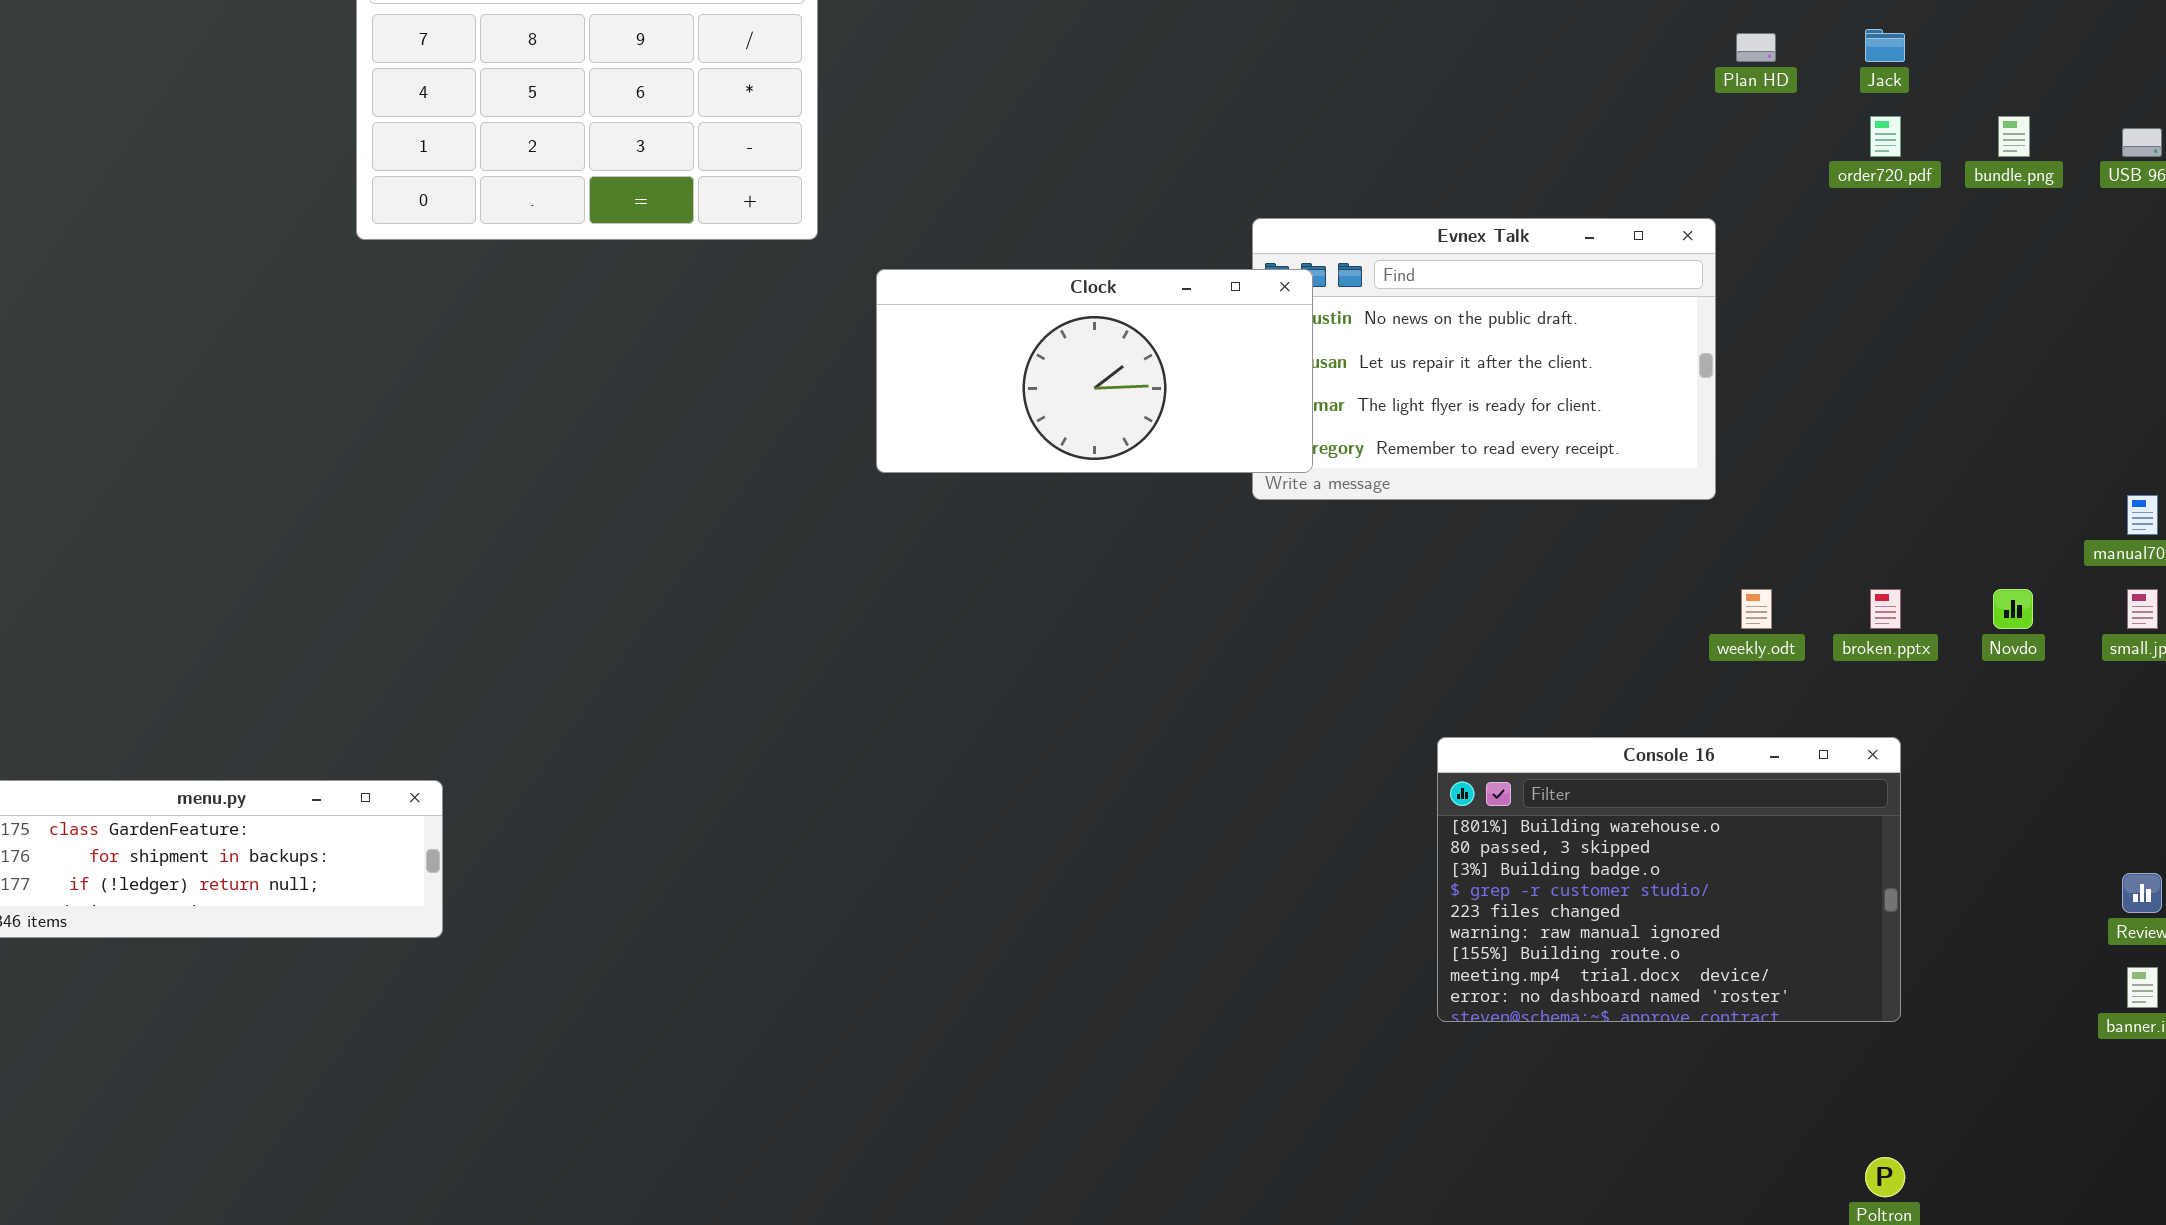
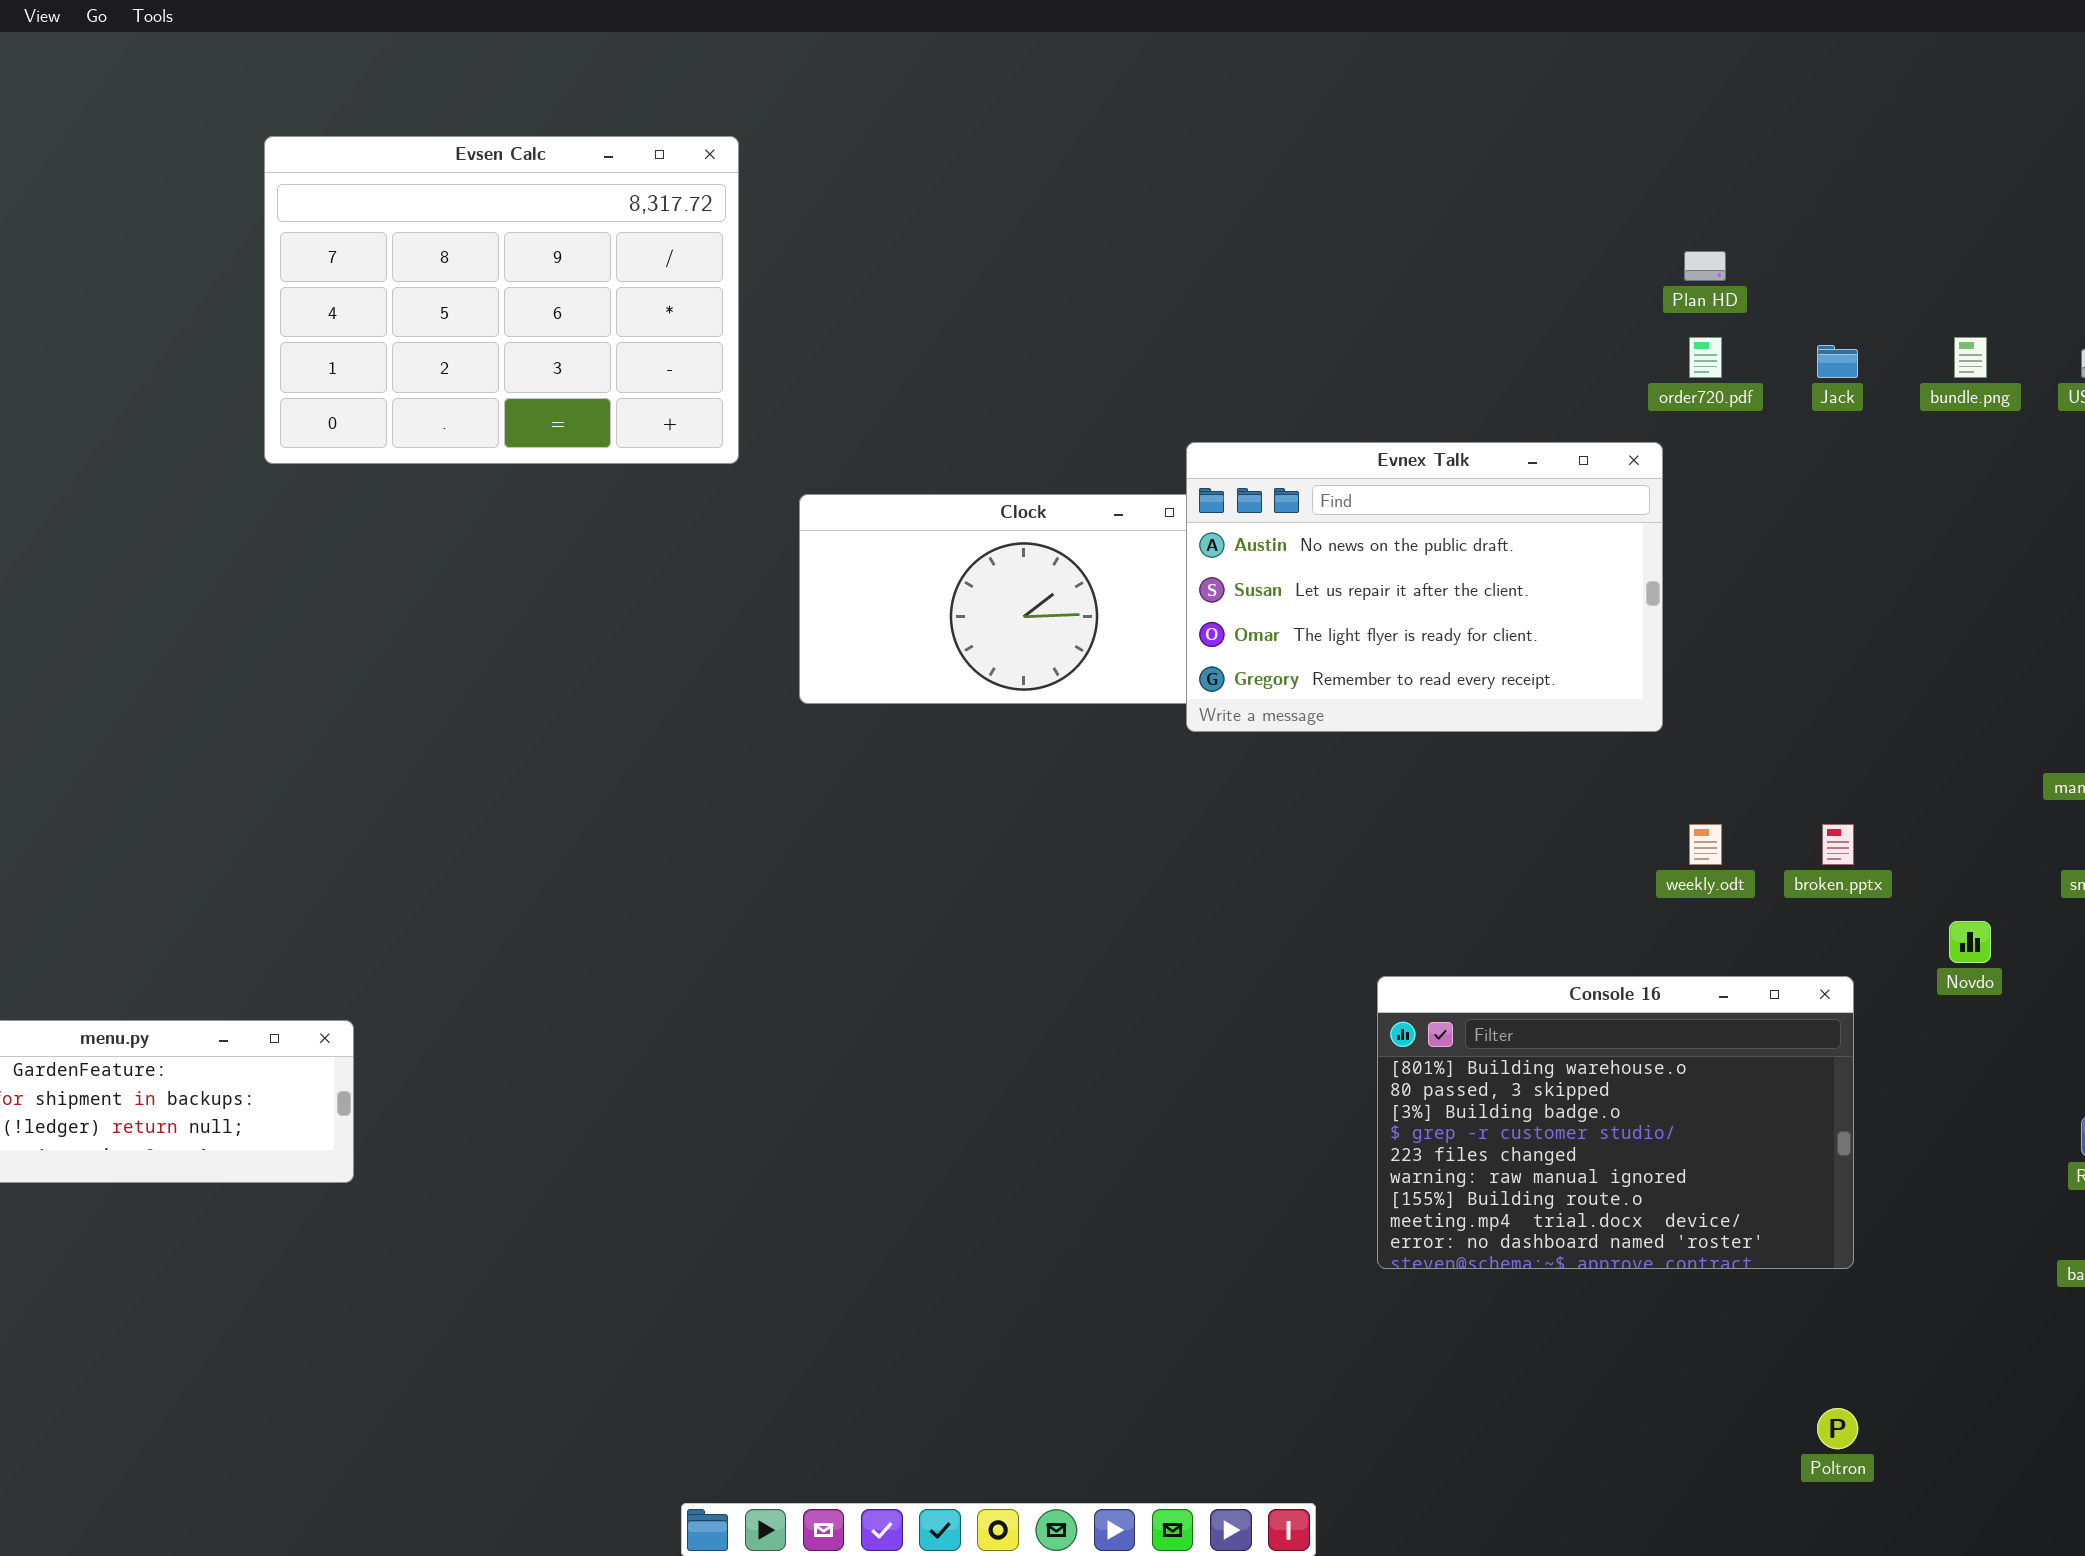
Jack: [1865,29,1905,62] -> [1817,345,1858,378], moved
order720.pdf: [1870,116,1901,157] -> [1689,337,1722,378], moved
Evnex Talk: [1252,218,1716,500] -> [1186,442,1663,732], raised
Novdo: [1993,589,2033,629] -> [1949,921,1991,963], moved

